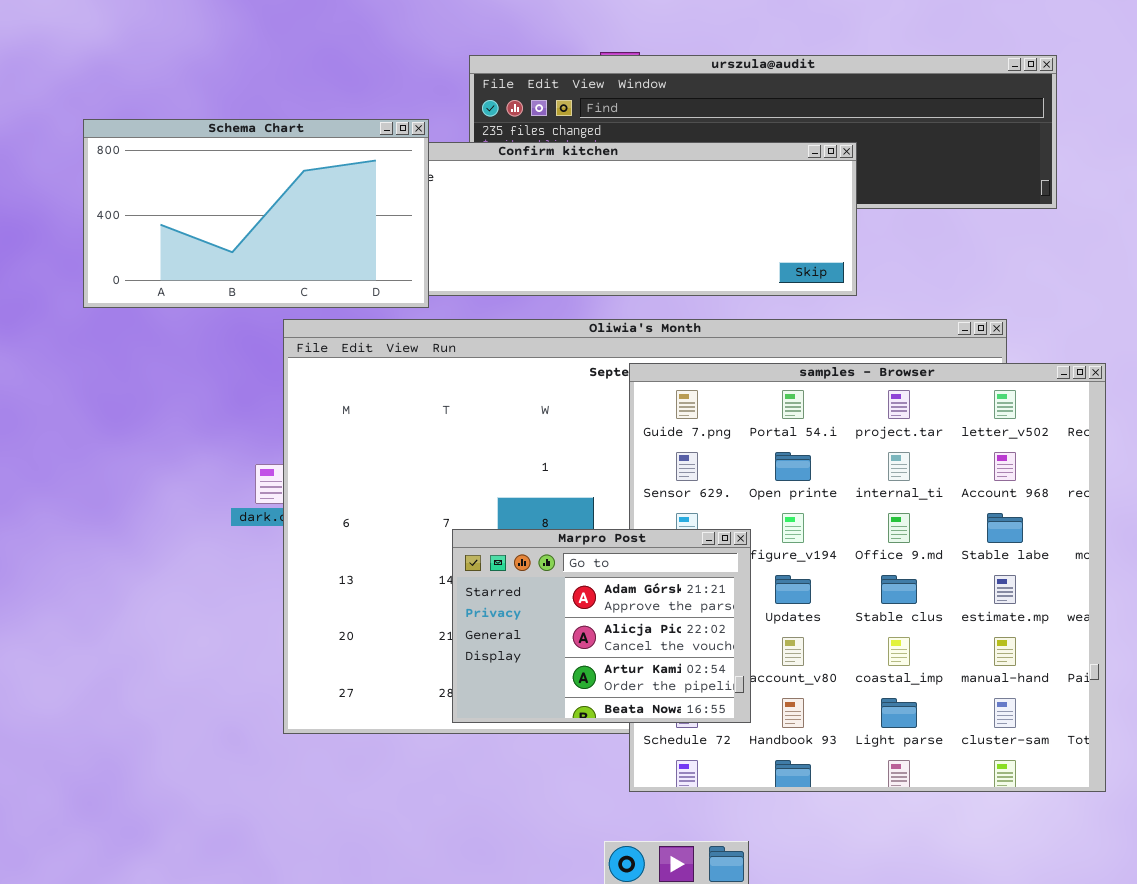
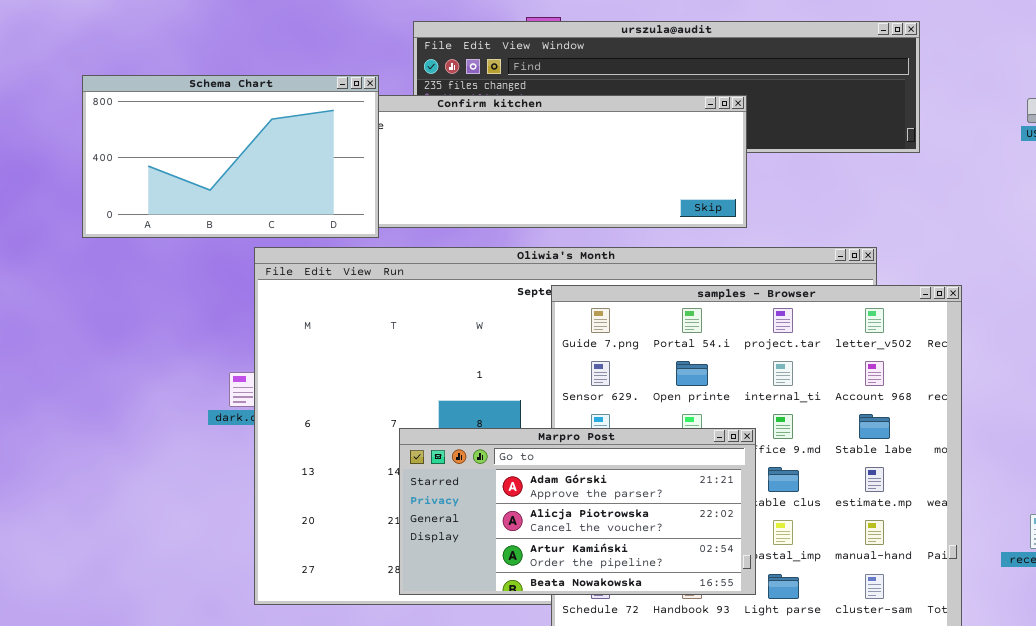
Marpro Post: [452,529,751,723] -> [399,428,756,595], resized

